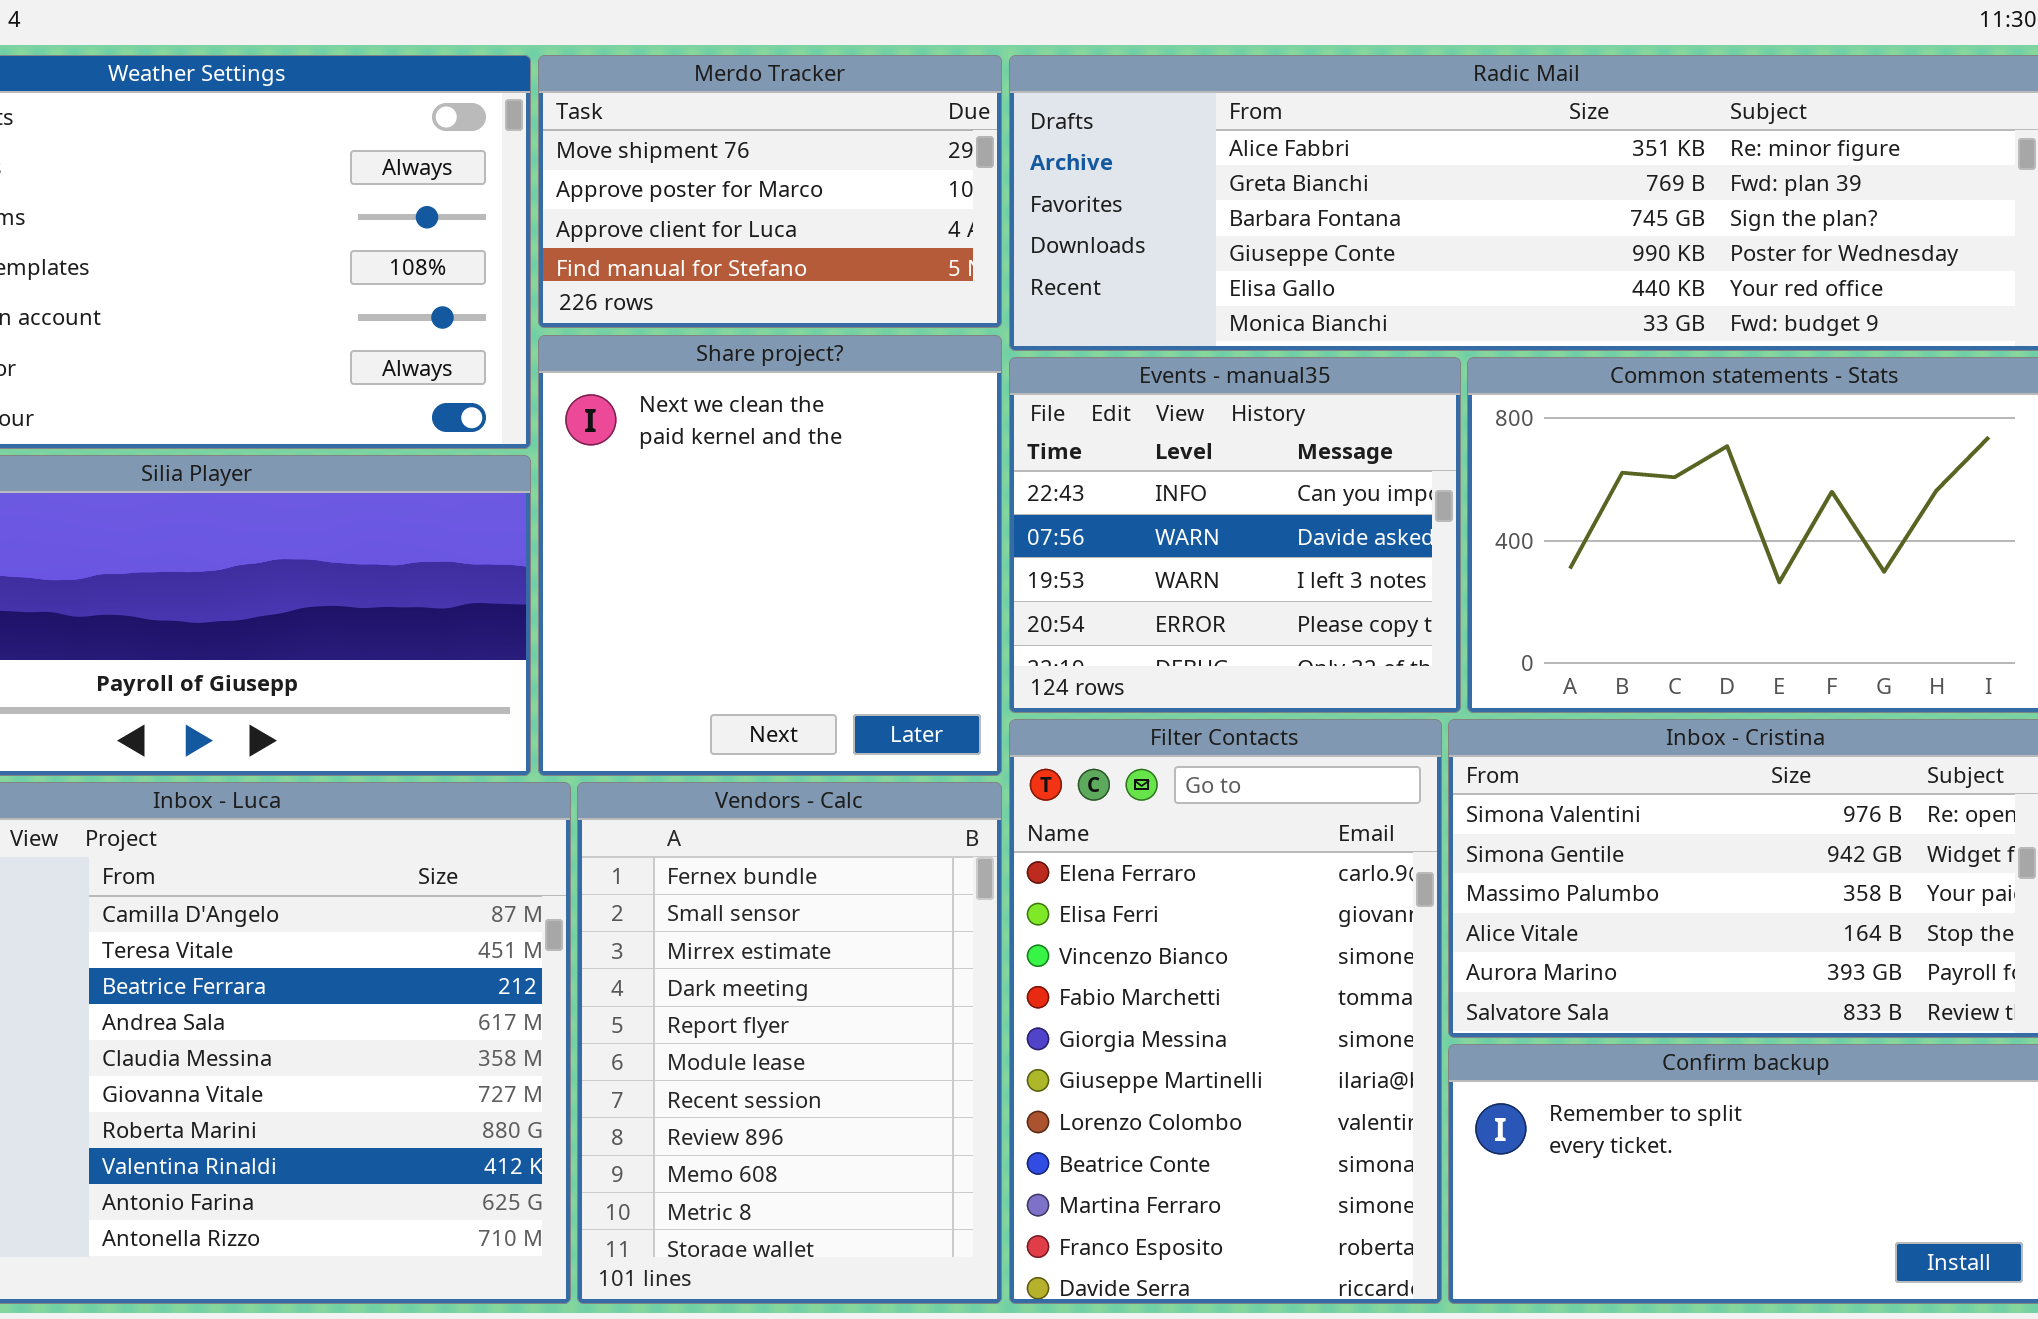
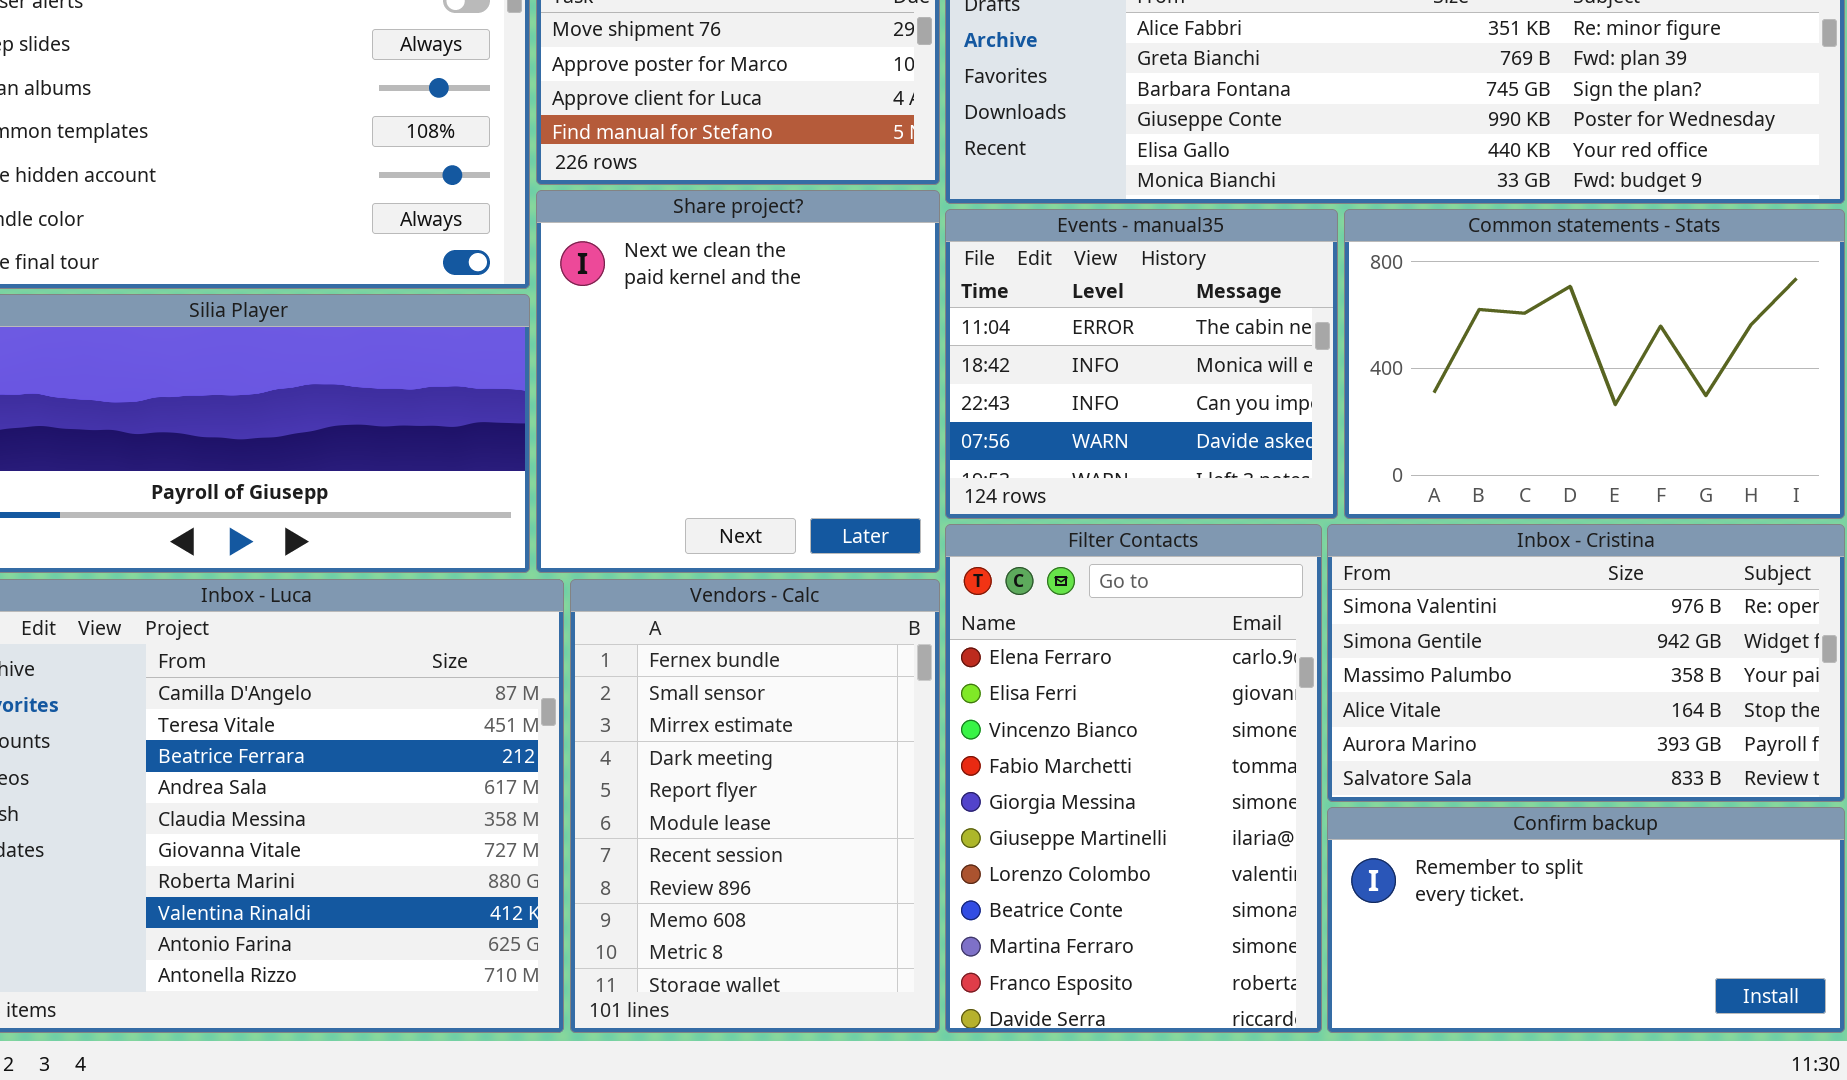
Events - manual35: [1009,357,1461,713] -> [945,209,1338,519], scrolled up 2 rows

